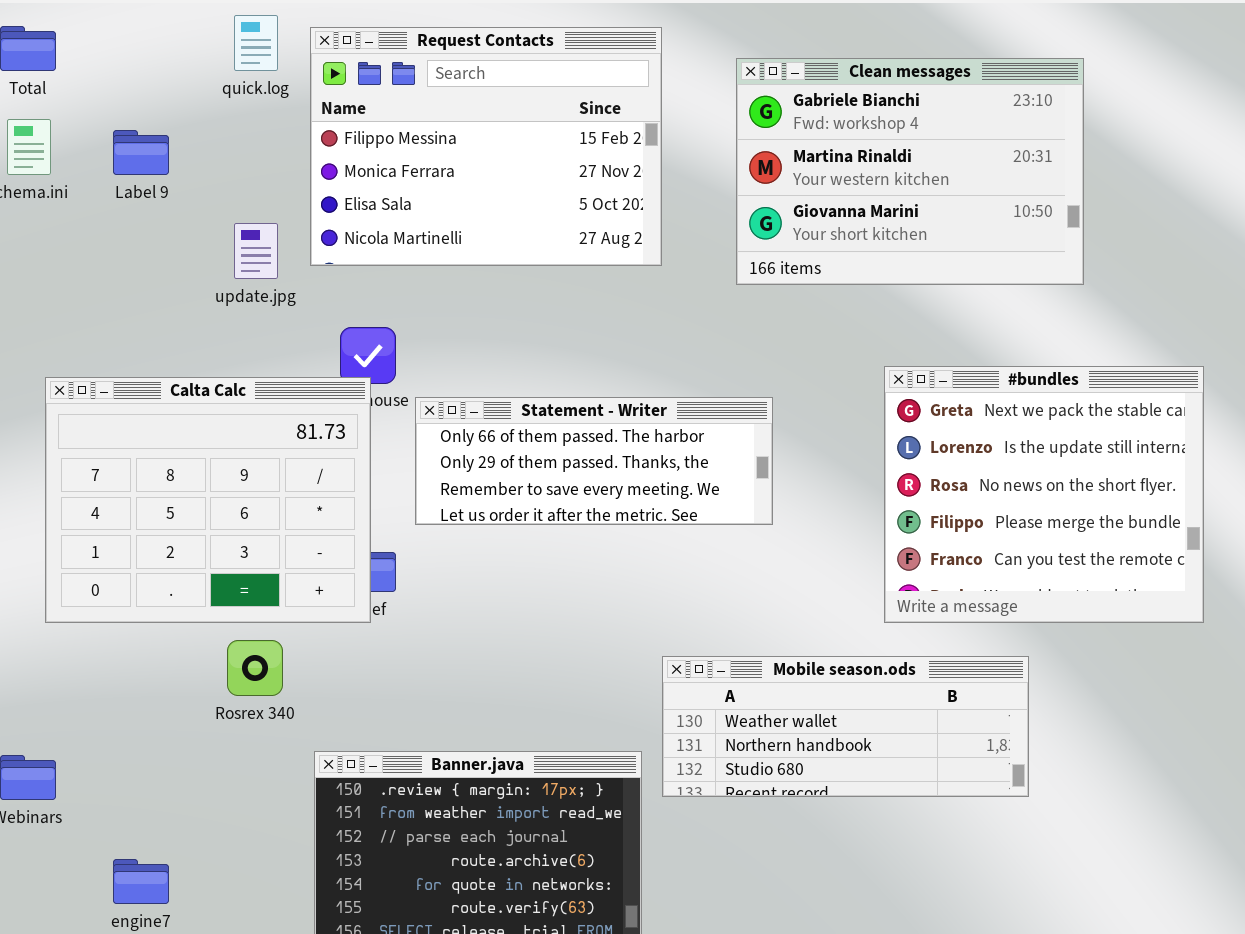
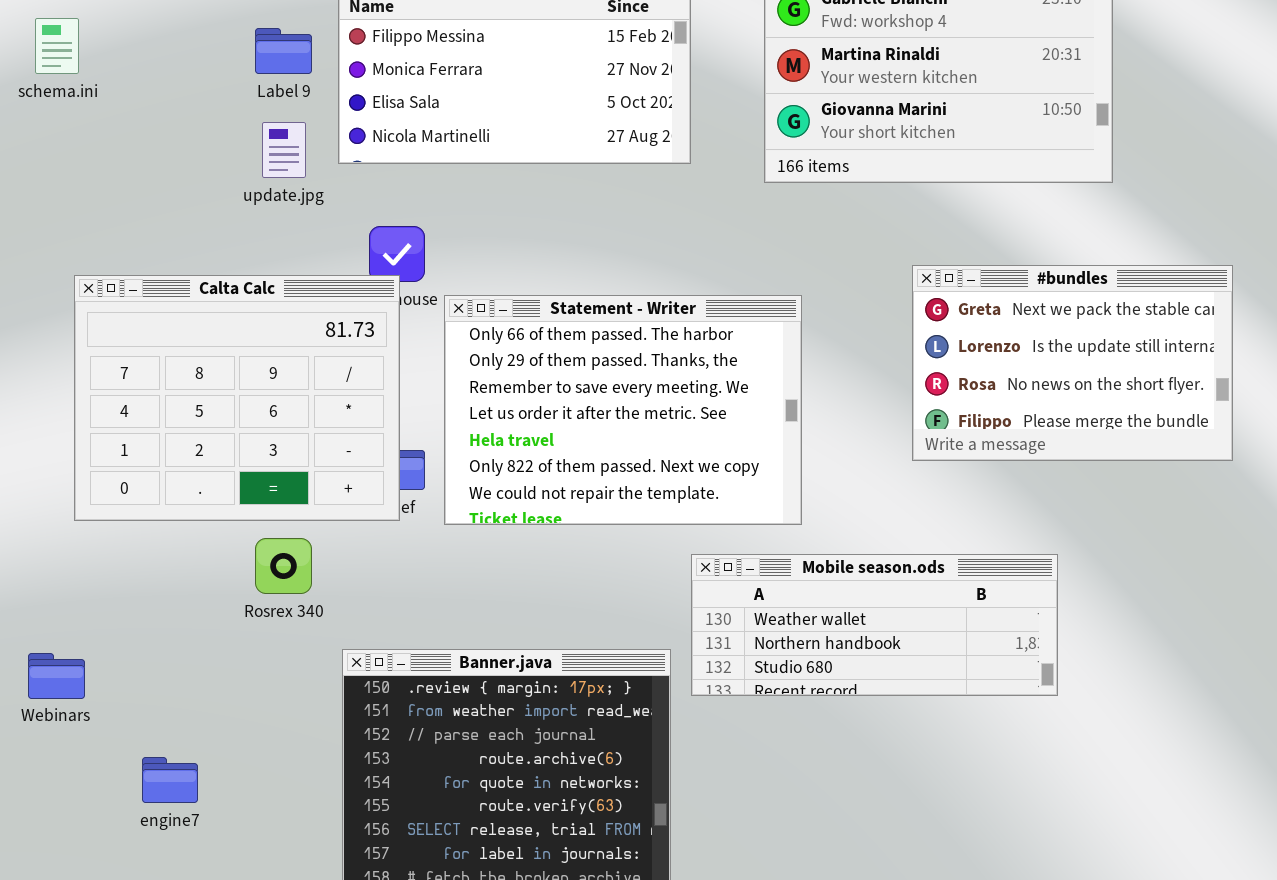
Label 9: [113,130,169,175] -> [255,28,312,74], moved
#bundles: [884,366,1204,623] -> [912,265,1233,461], resized
Statement - Writer: [415,397,773,525] -> [444,295,802,525], resized

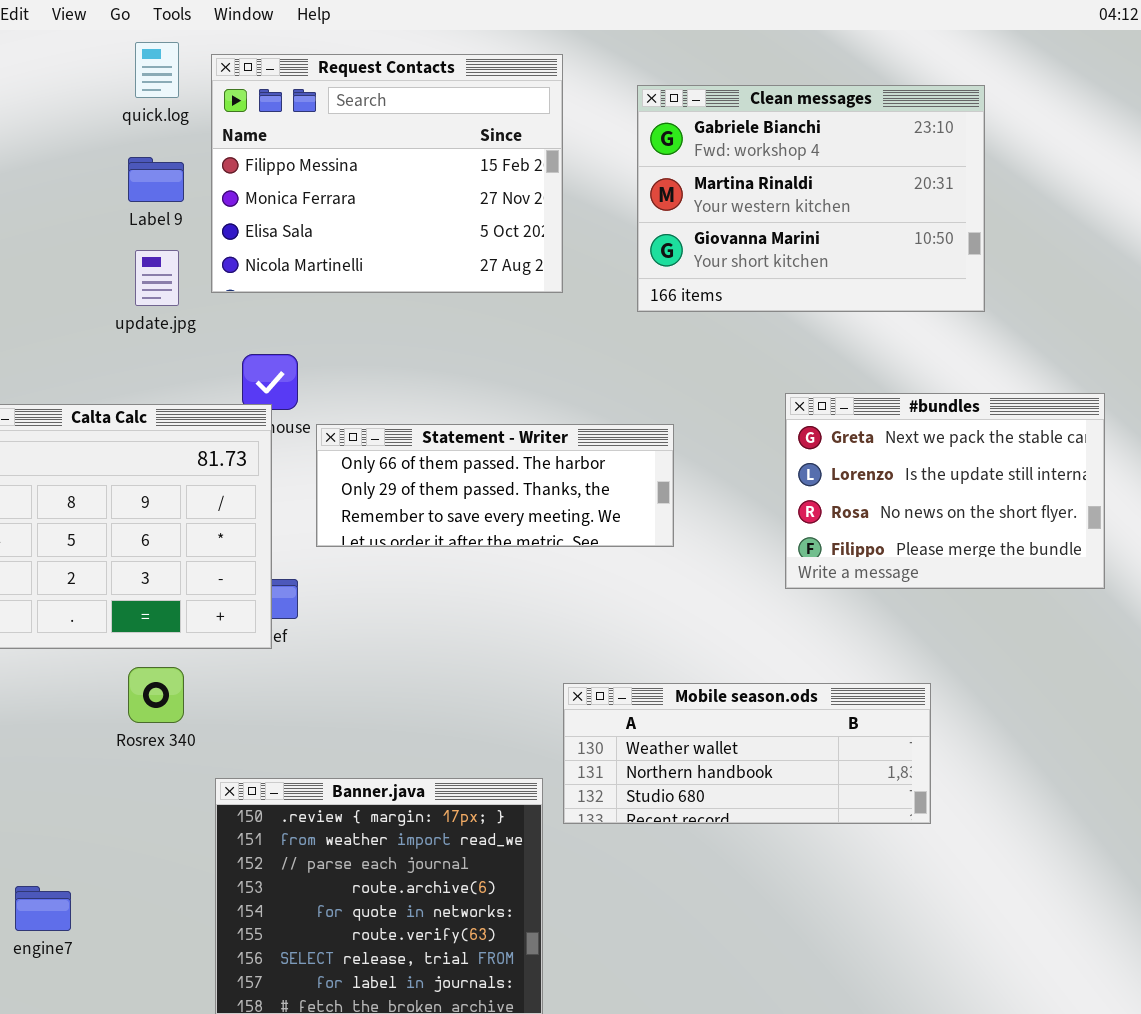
Statement - Writer: [444,295,802,525] -> [316,424,674,547], resized

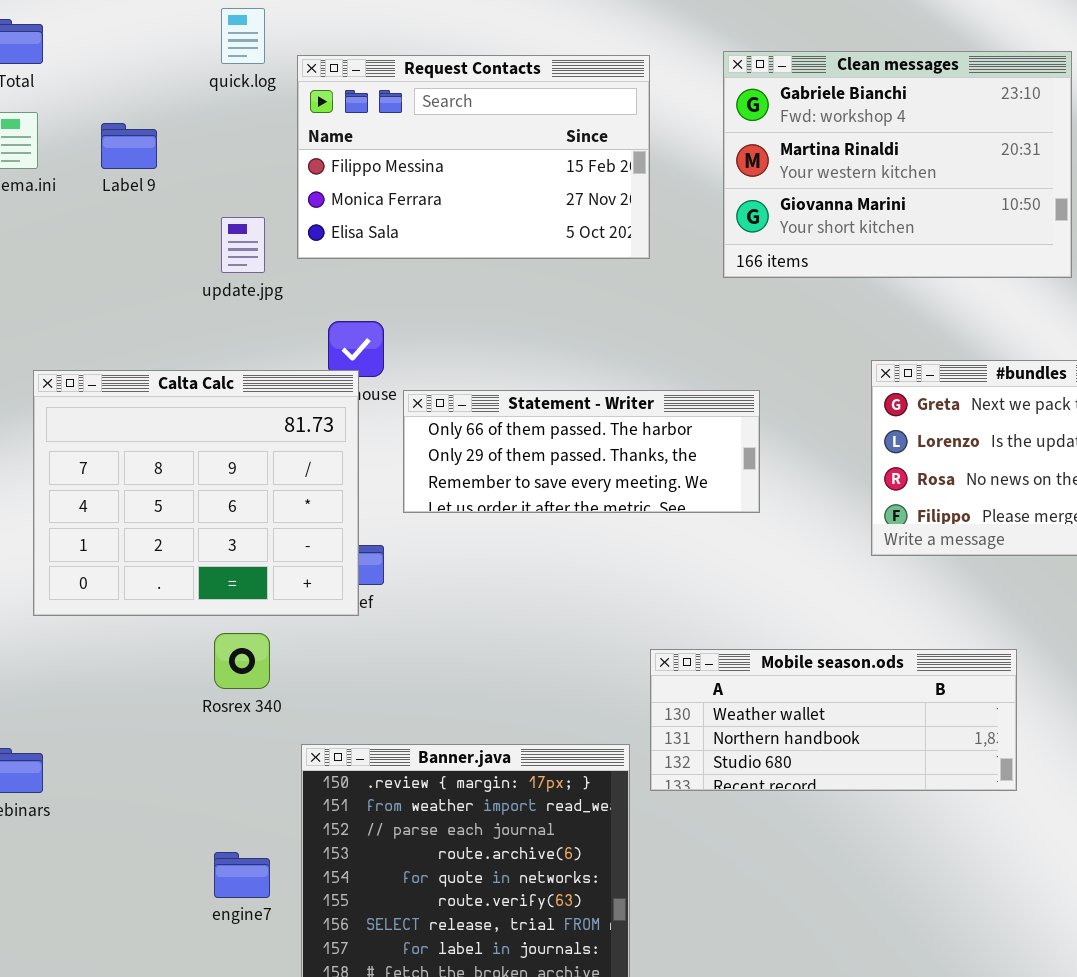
Request Contacts: [211,54,563,293] -> [297,55,650,259], resized
Label 9: [128,157,184,202] -> [101,123,157,169], moved
engine7: [15,886,71,931] -> [214,852,270,898], moved

